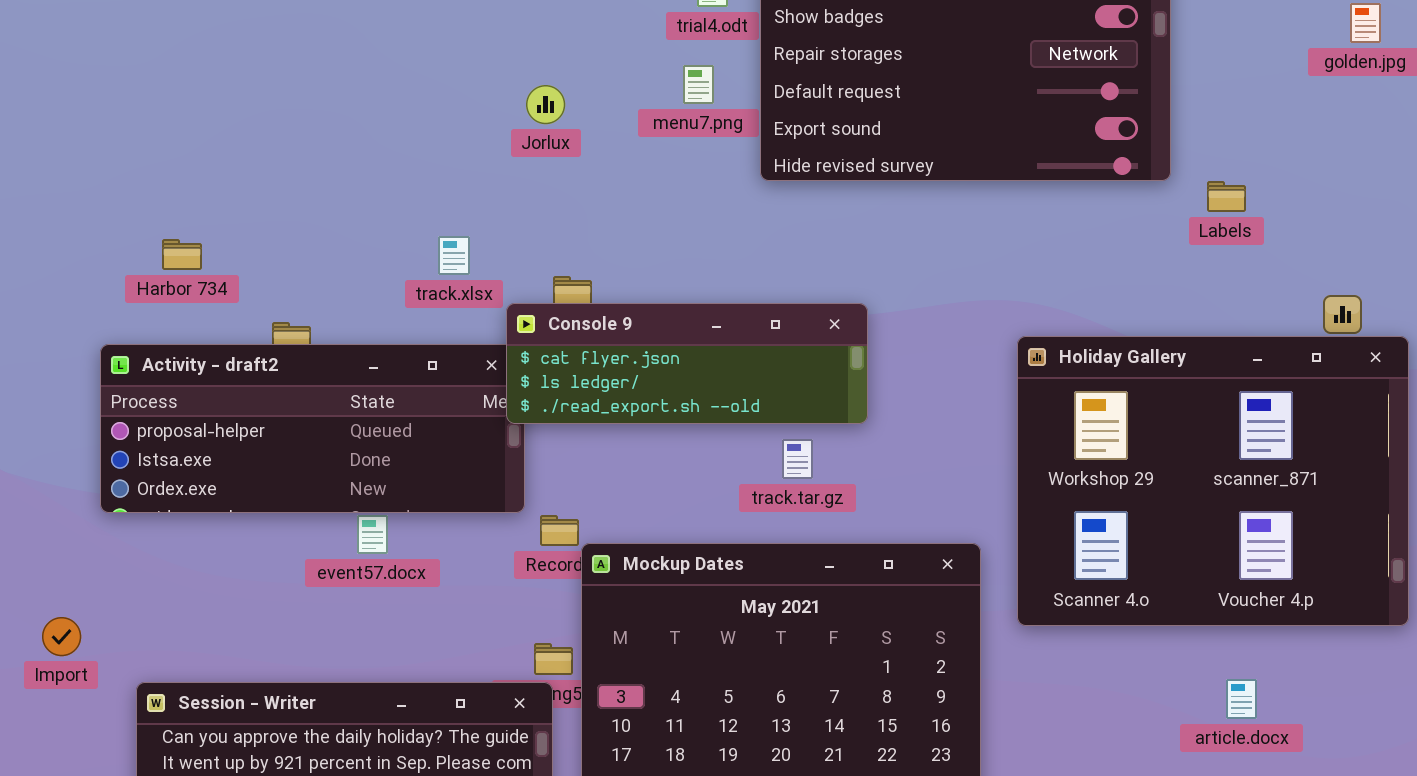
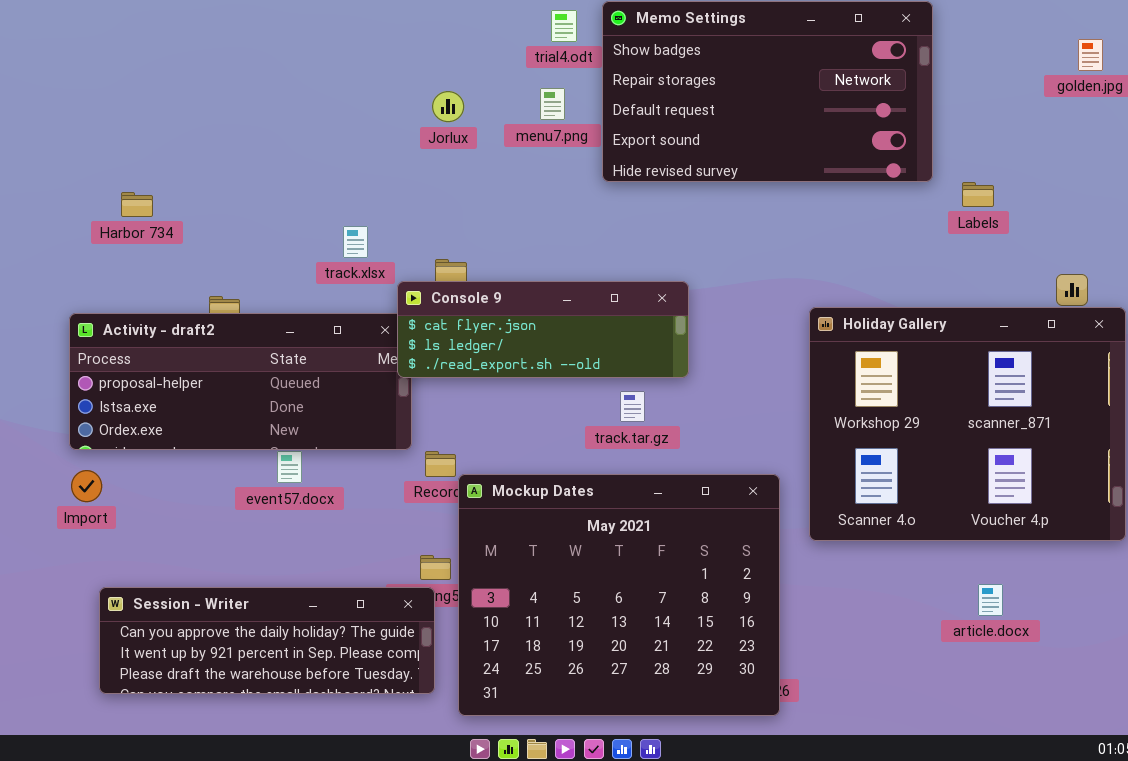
Jorlux: [526,85,565,124] -> [432,91,464,122], moved
Harbor 734: [162,239,202,270] -> [121,192,153,217], moved
Import: [42,617,81,656] -> [71,470,102,502], moved

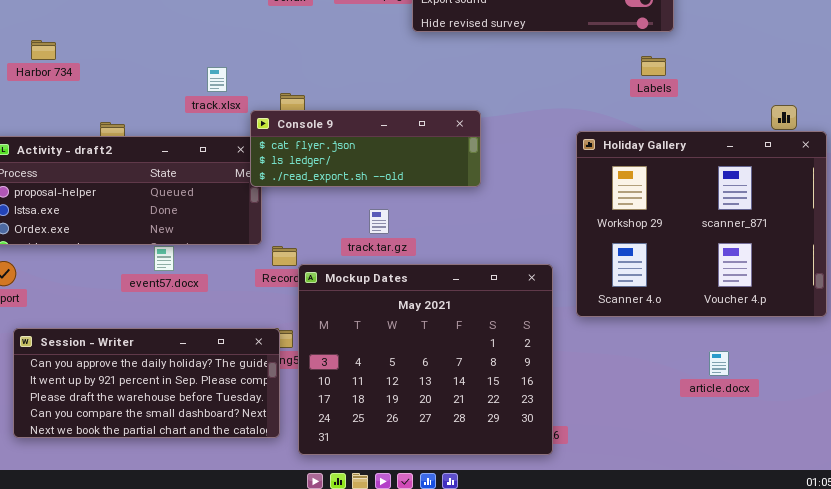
Labels: [962,182,994,207] -> [641,56,666,76], moved
track.tar.gz: [620,391,645,422] -> [369,209,389,234], moved
Session - Writer: [99,587,435,694] -> [13,328,280,438], resized

